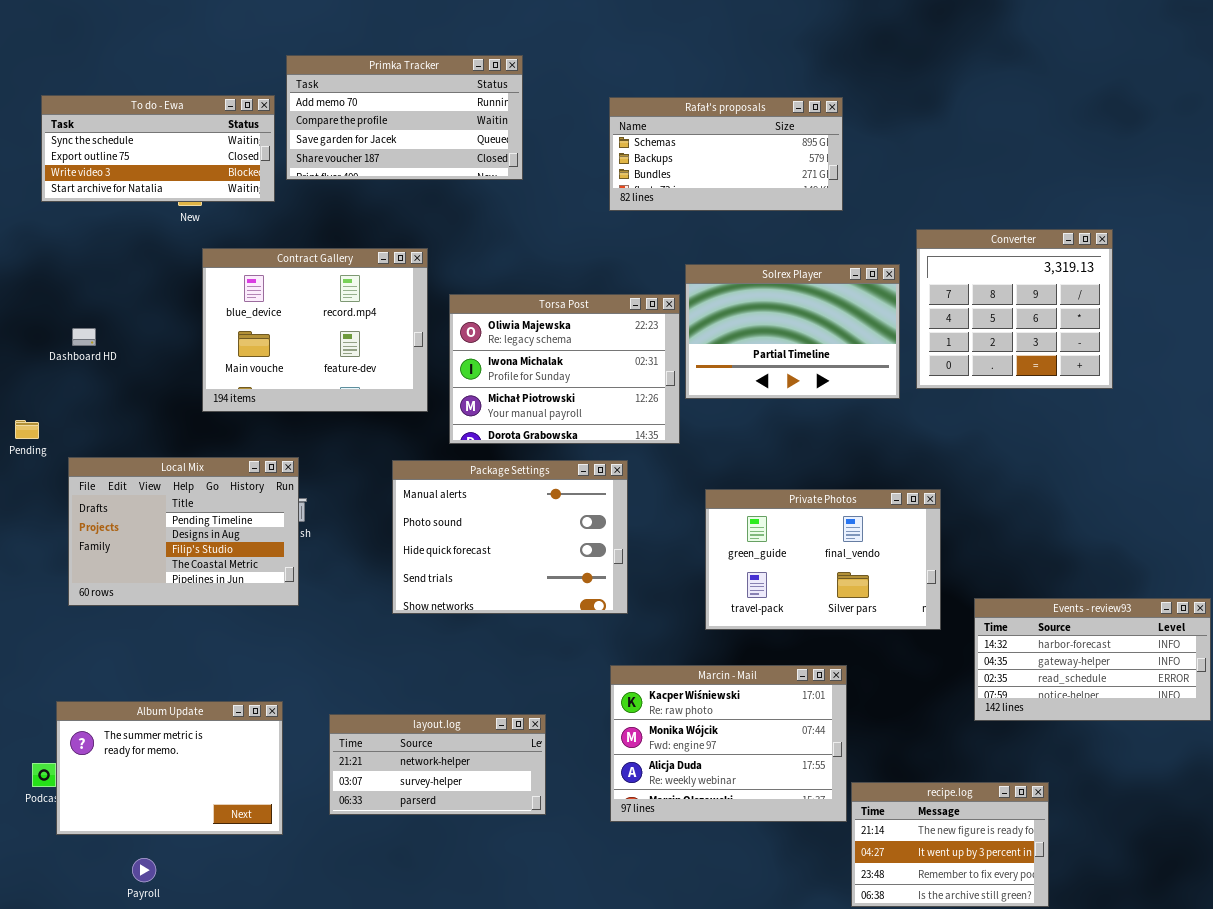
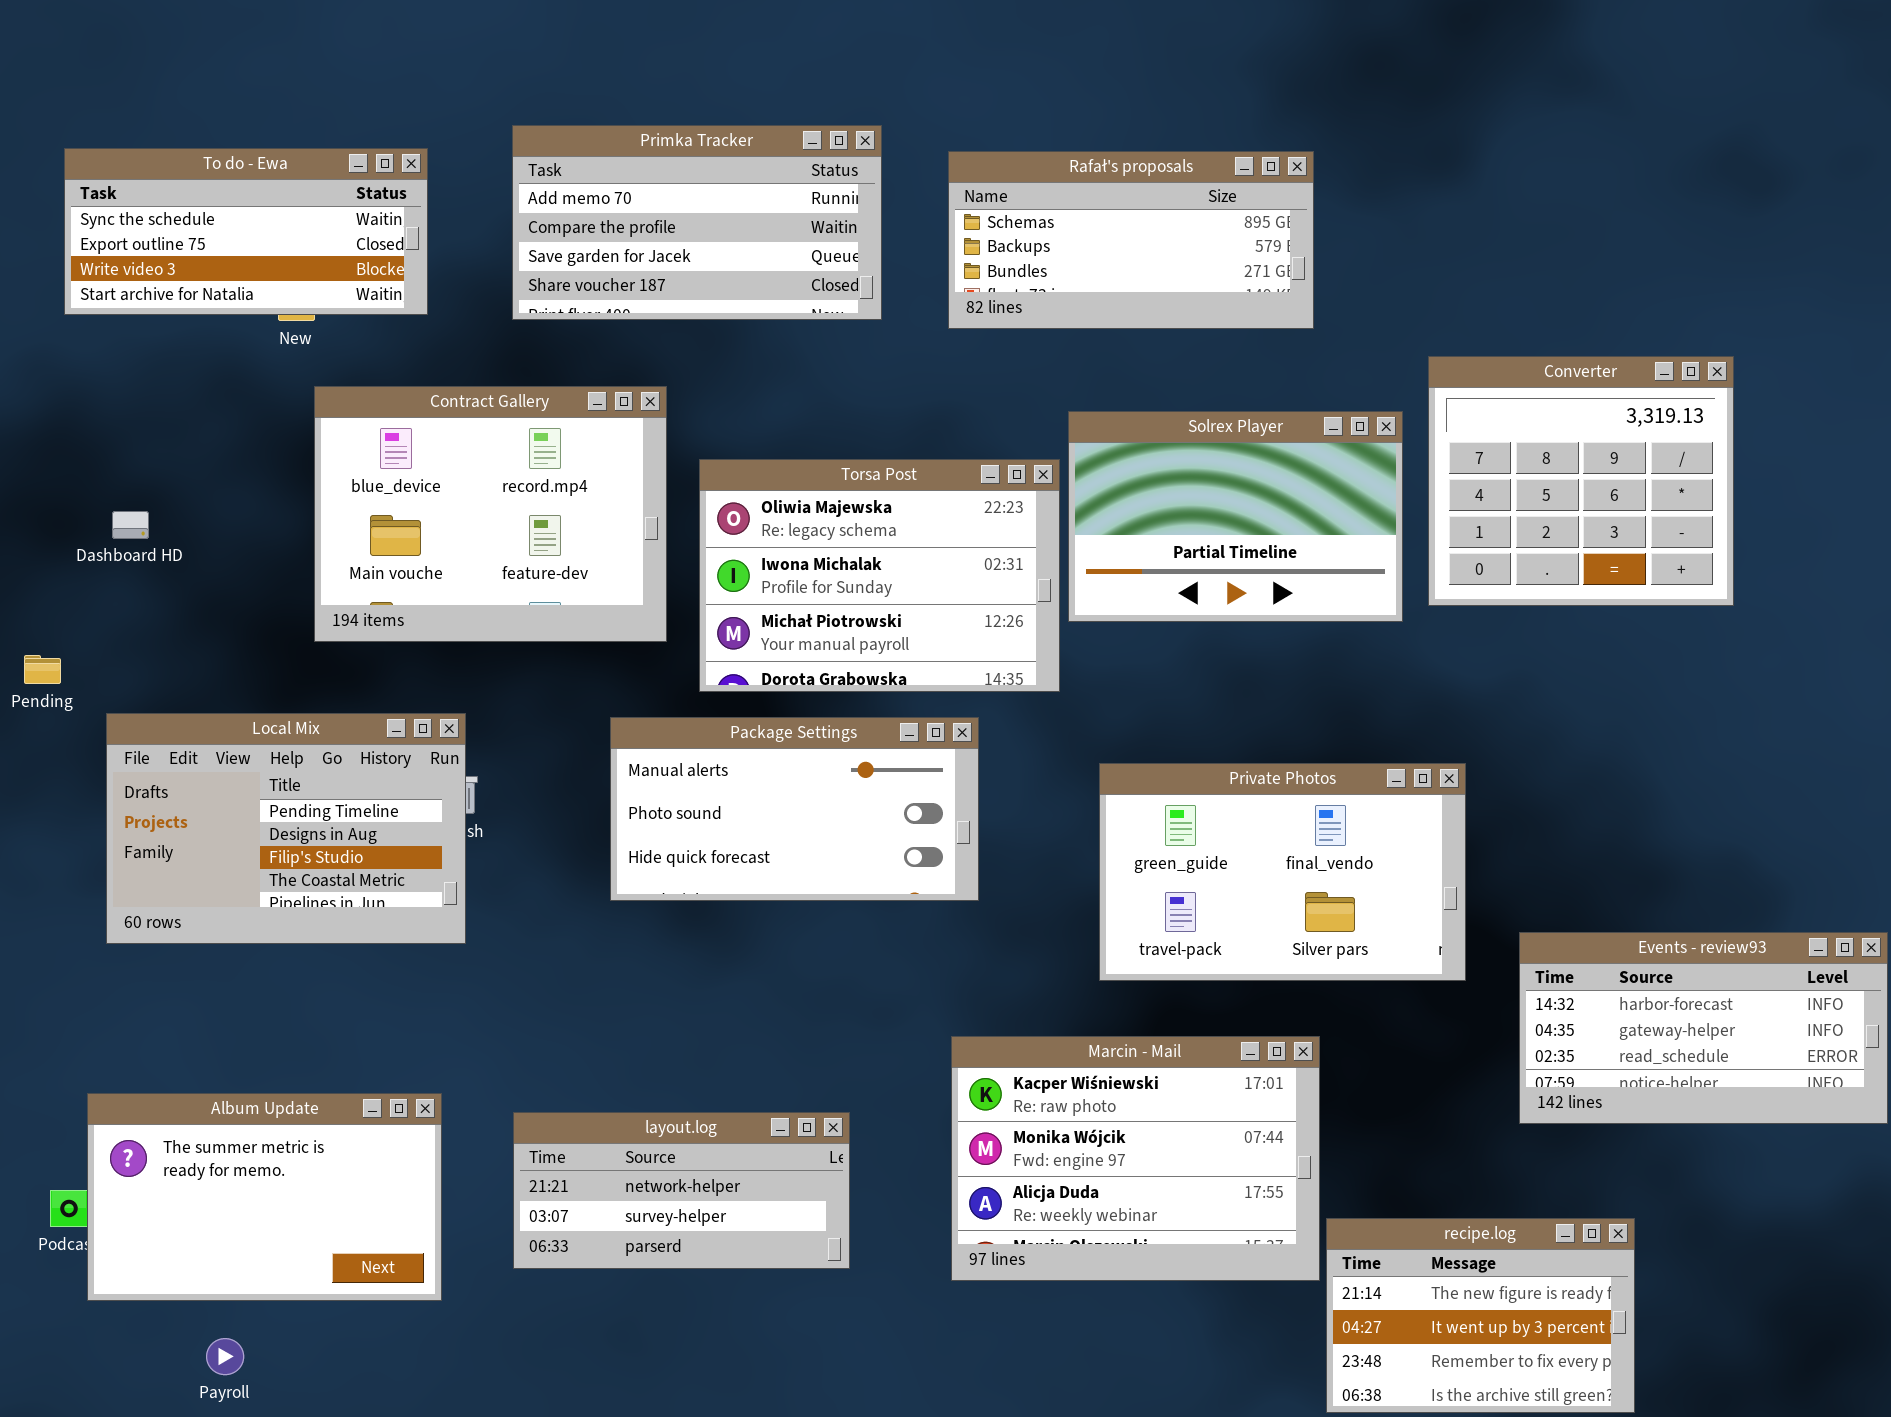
Primka Tracker: [286,55,523,180] -> [512,125,882,320], moved
Package Settings: [392,460,628,614] -> [610,717,979,901], resized

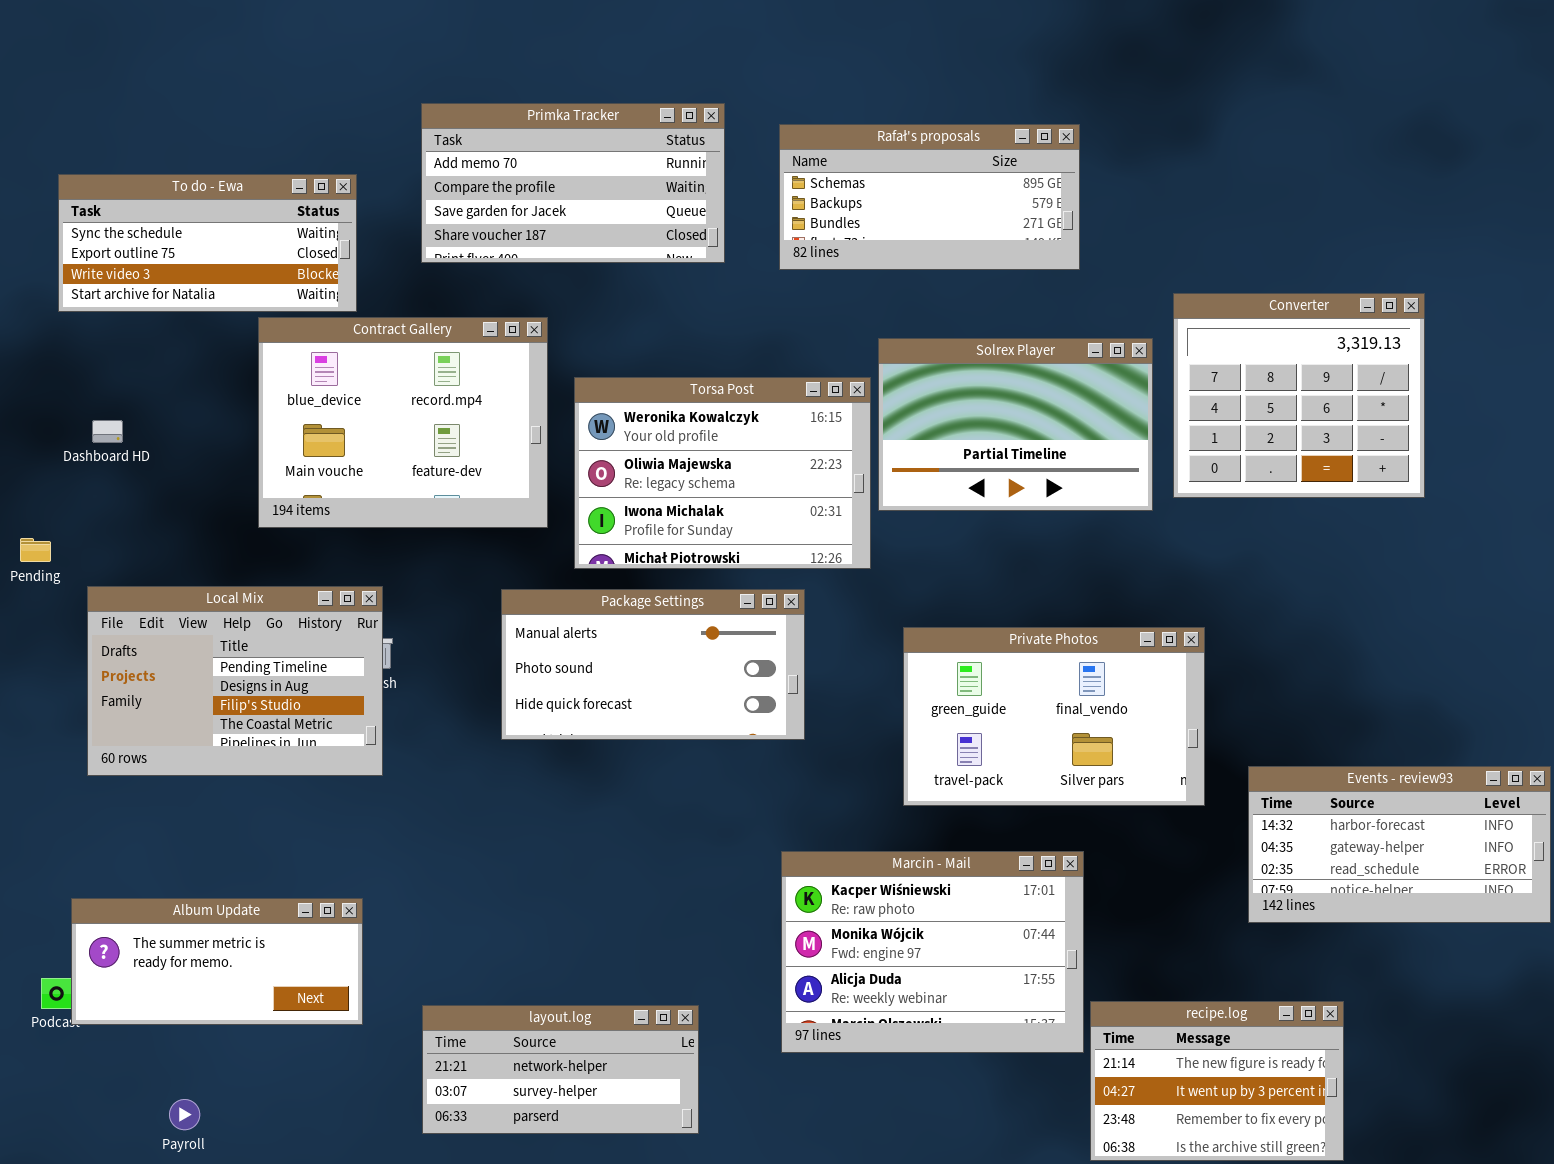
To do - Ewa: [64,148,428,315] -> [58,174,357,312], moved
Torsa Post: [699,459,1060,692] -> [574,377,871,569], scrolled up 1 row
Album Update: [87,1093,442,1301] -> [71,898,363,1025], resized
layout.log: [513,1112,850,1269] -> [422,1005,699,1134], moved

